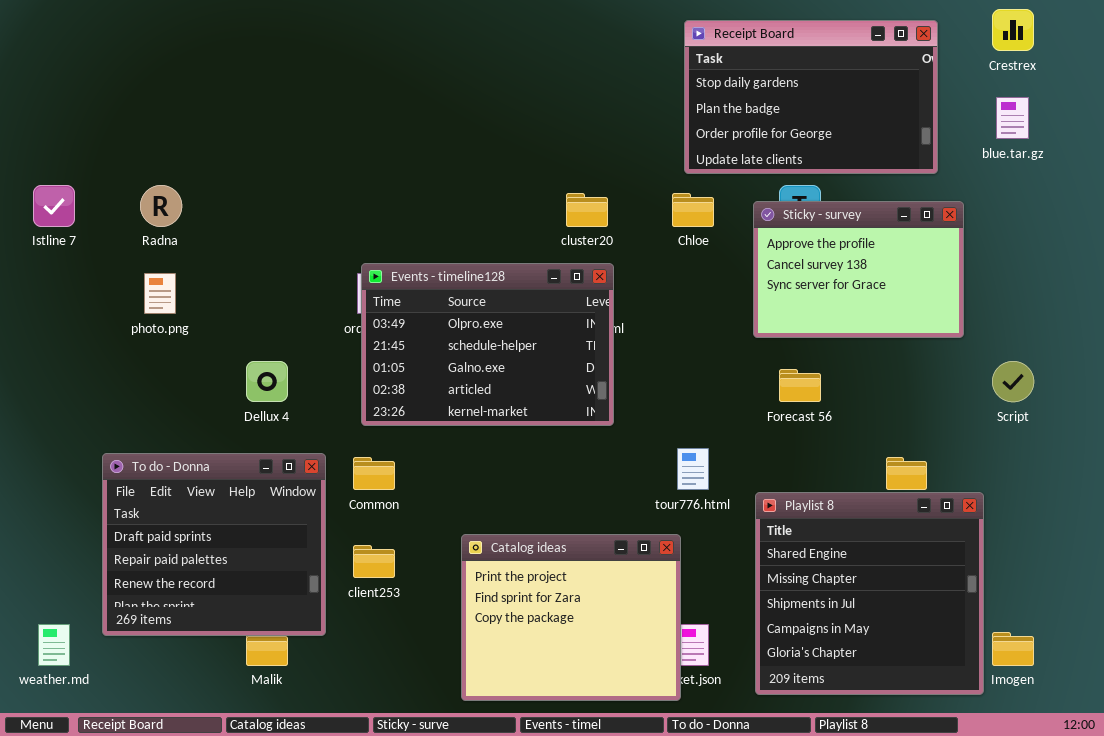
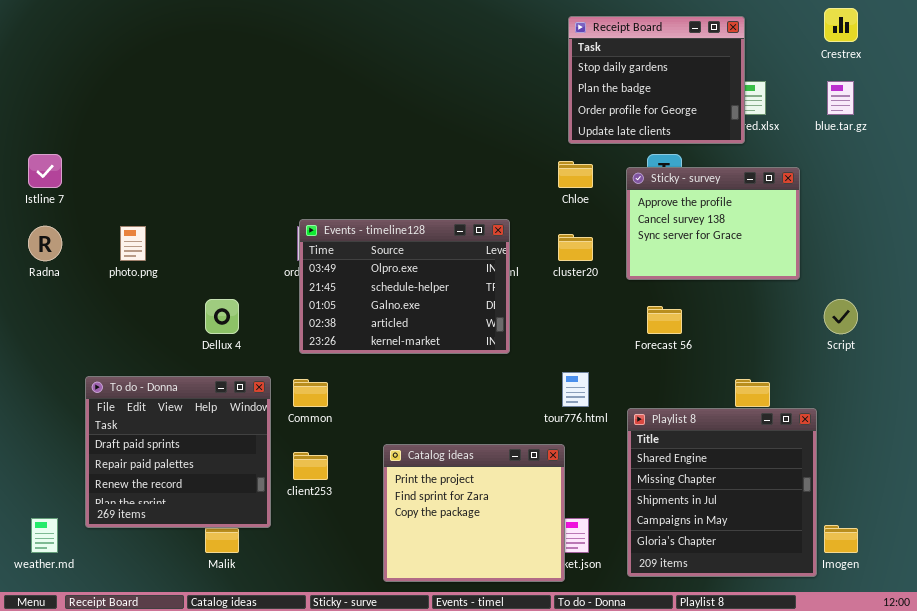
Receipt Board: [684,20,938,174] -> [568,16,745,144], resized
Radna: [140,185,182,227] -> [28,226,62,261], moved
cluster20: [566,193,608,227] -> [558,234,593,261], moved

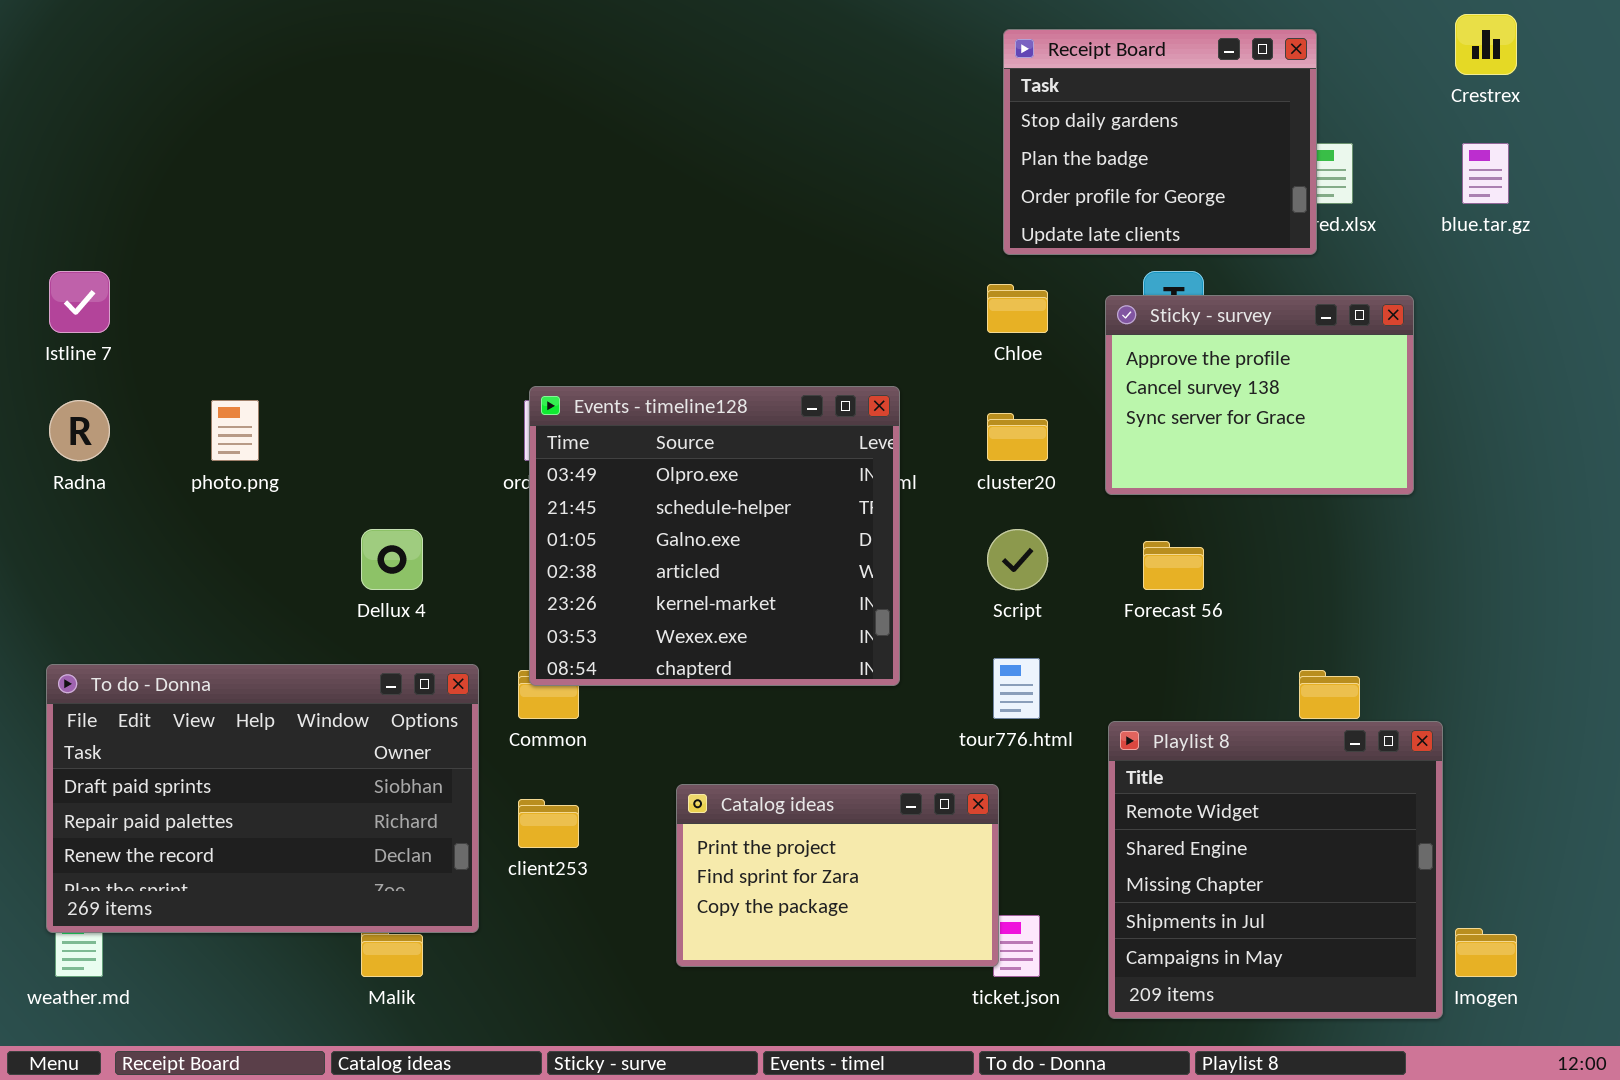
Events - timeline128: [299,219,510,354] -> [529,386,900,686], resized
Script: [824,299,858,334] -> [987,529,1048,590], moved
To do - Donna: [85,376,271,528] -> [46,664,479,933], resized
Playlist 8: [627,408,817,577] -> [1108,721,1443,1019], scrolled up 1 row
Catalog ideas: [383,444,565,582] -> [676,784,999,967], resized

